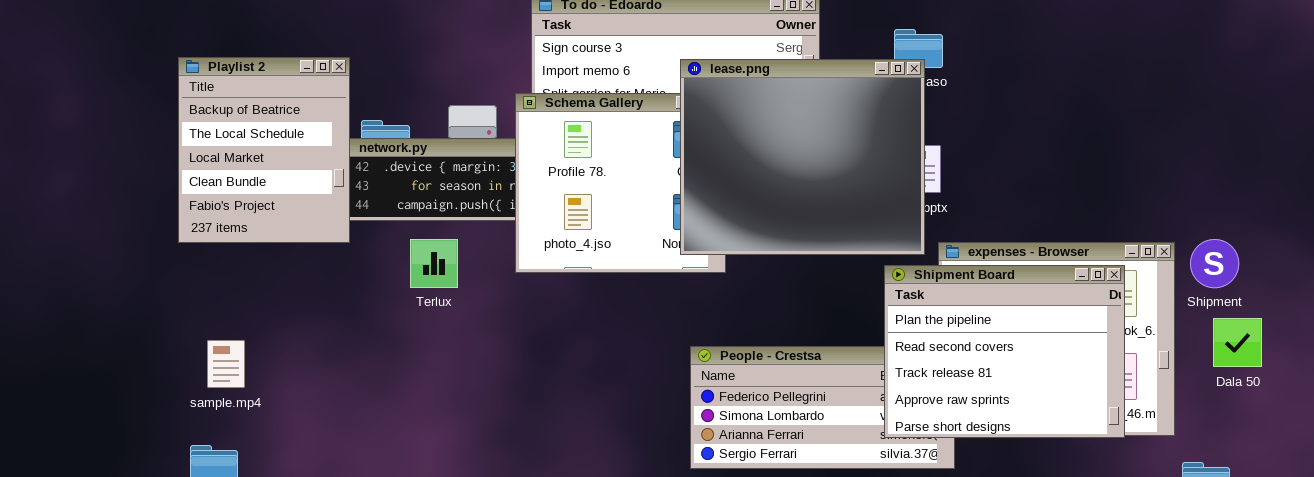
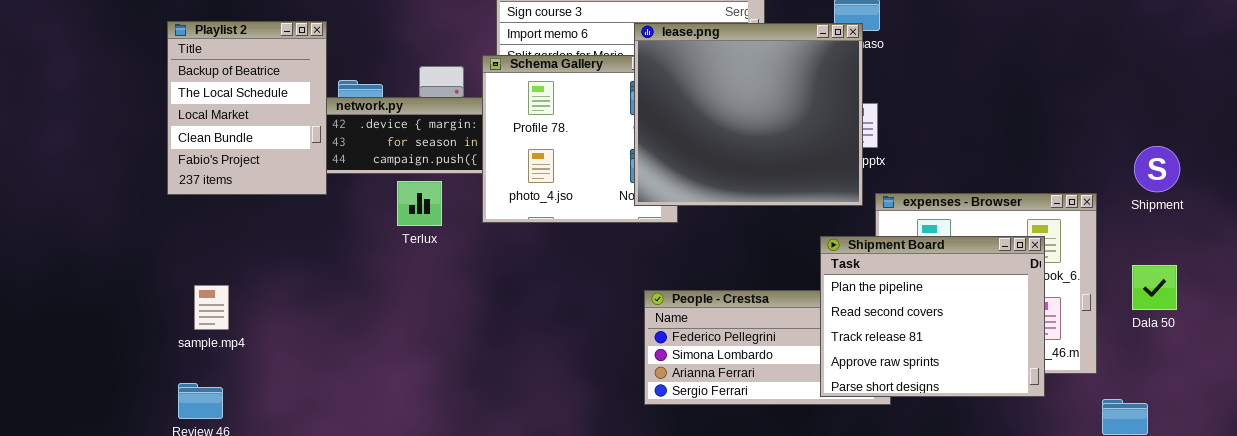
Terlux: [410,239,458,288] -> [397,181,442,226], moved
Shipment: [1190,239,1239,288] -> [1134,146,1180,192], moved
Shipment Board: [884,265,1125,438] -> [820,236,1045,397], moved

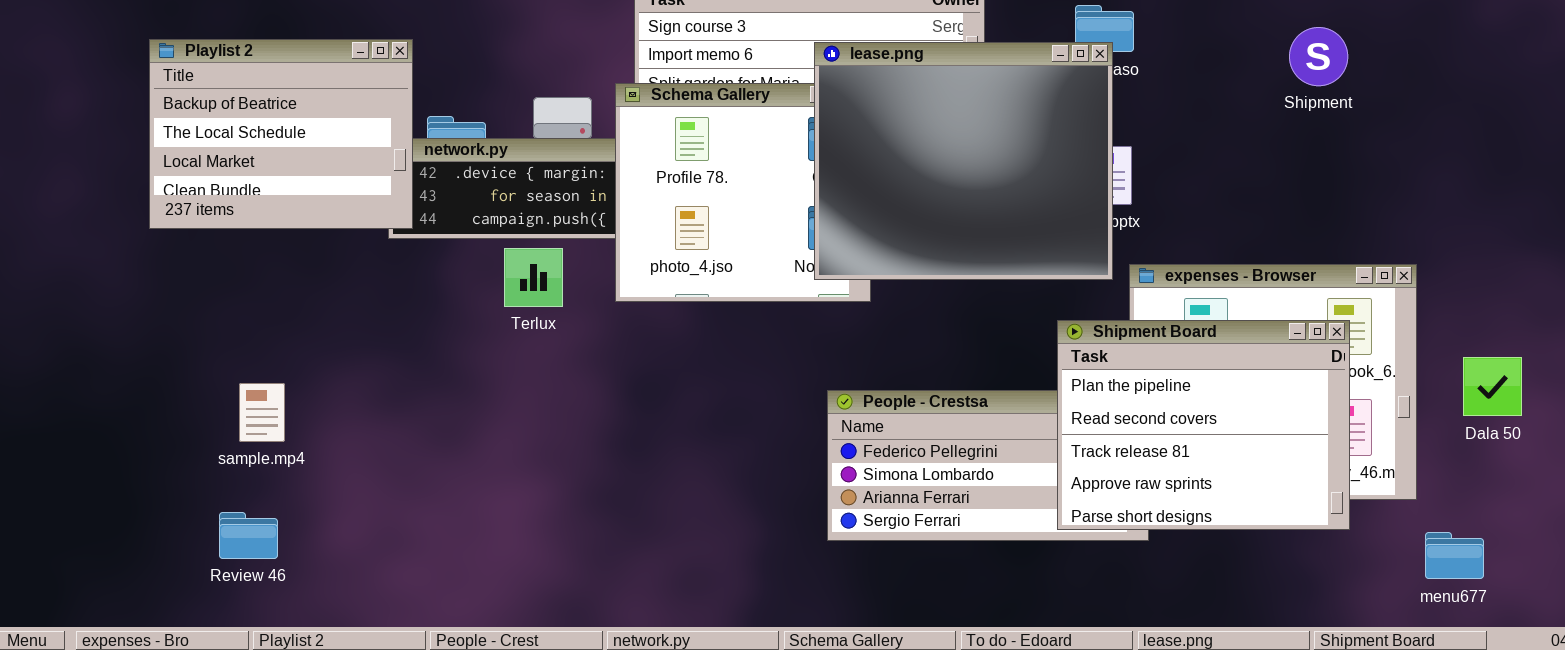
Playlist 2: [167,21,327,195] -> [149,39,413,229], resized
Shipment: [1134,146,1180,192] -> [1289,27,1348,86], moved

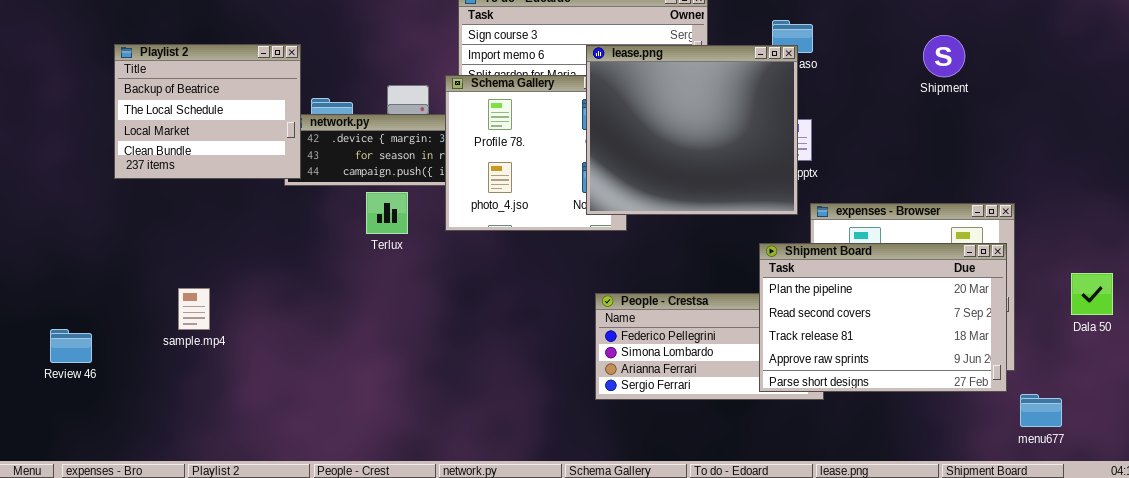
Shipment Board: [1057,320,1350,530] -> [759,243,1007,392], resized
Dala 50: [1463,357,1522,416] -> [1071,273,1113,315], moved
Review 46: [219,512,278,559] -> [50,329,92,363], moved

